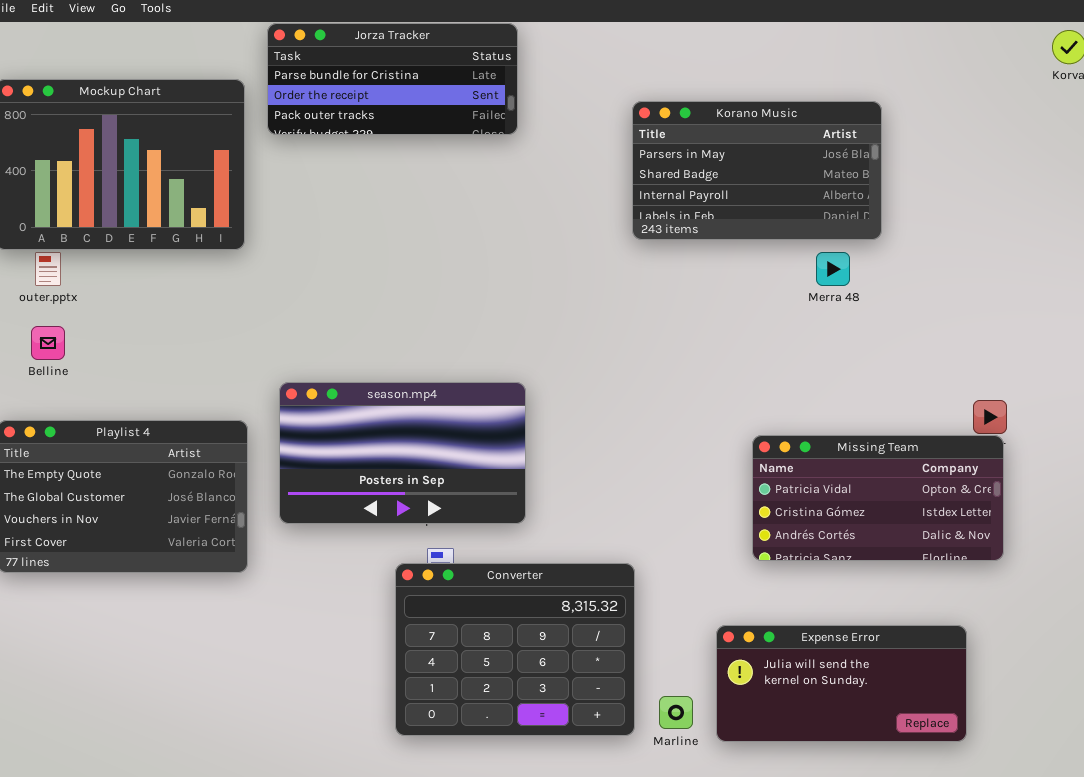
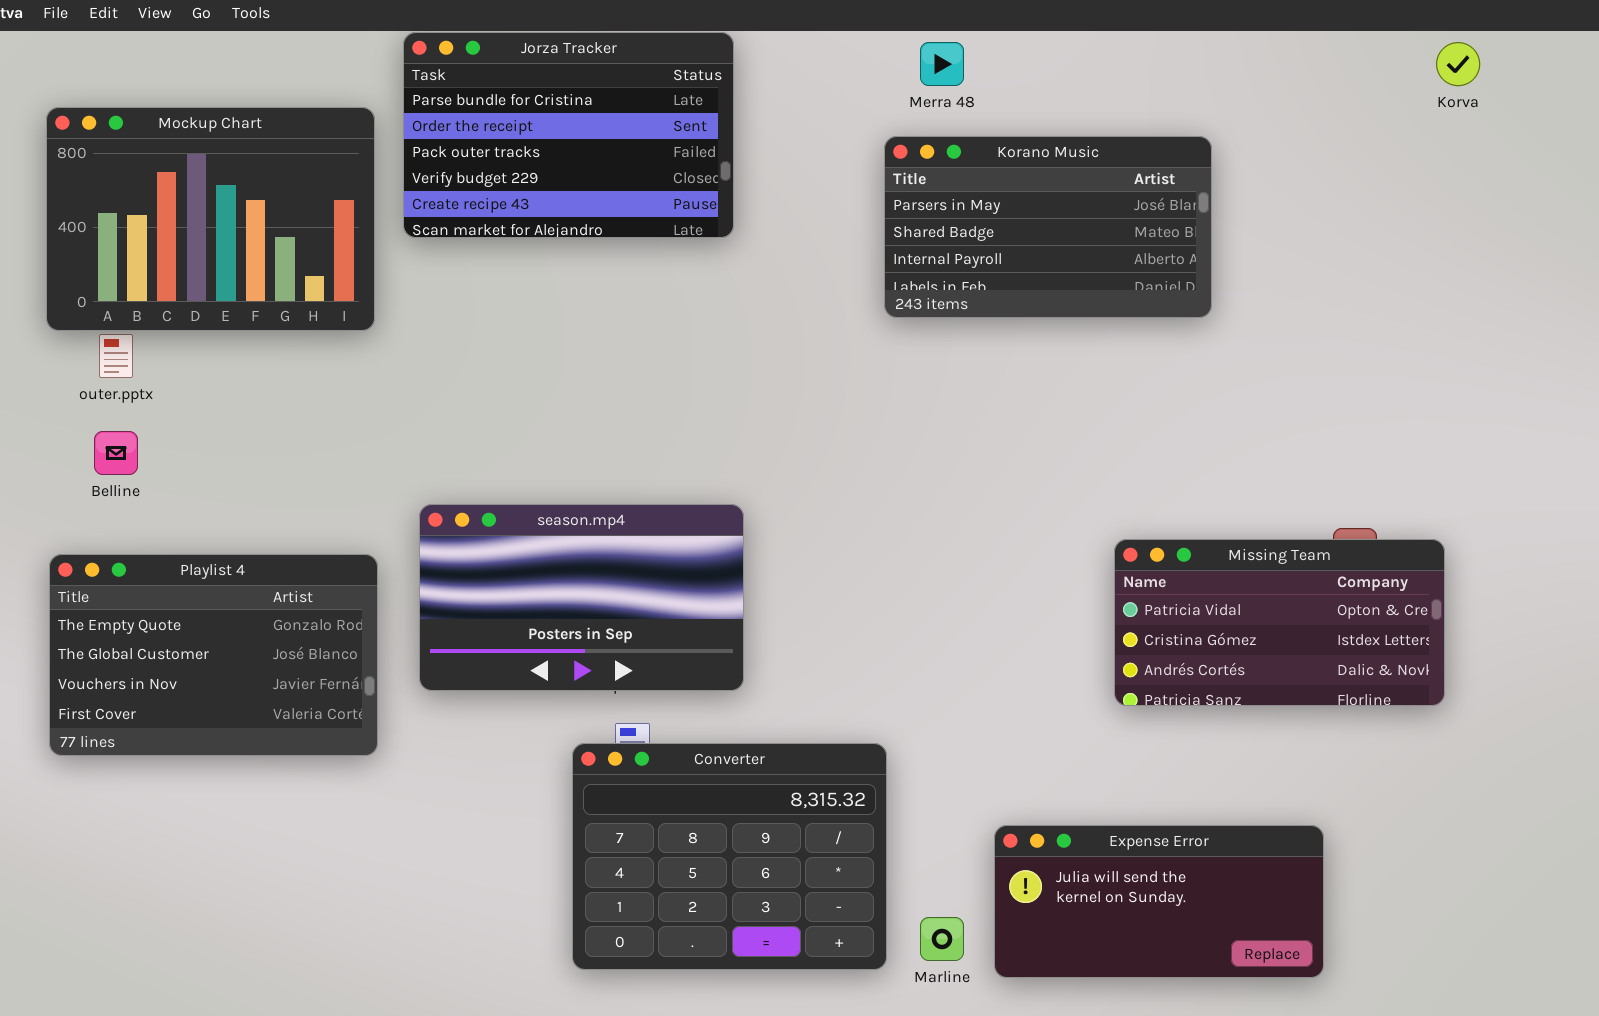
Jorza Tracker: [267,23,518,135] -> [403,32,734,238], resized
Merra 48: [816,252,850,286] -> [920,42,964,86], moved
Missing Team: [752,435,1004,561] -> [1114,539,1445,706], moved

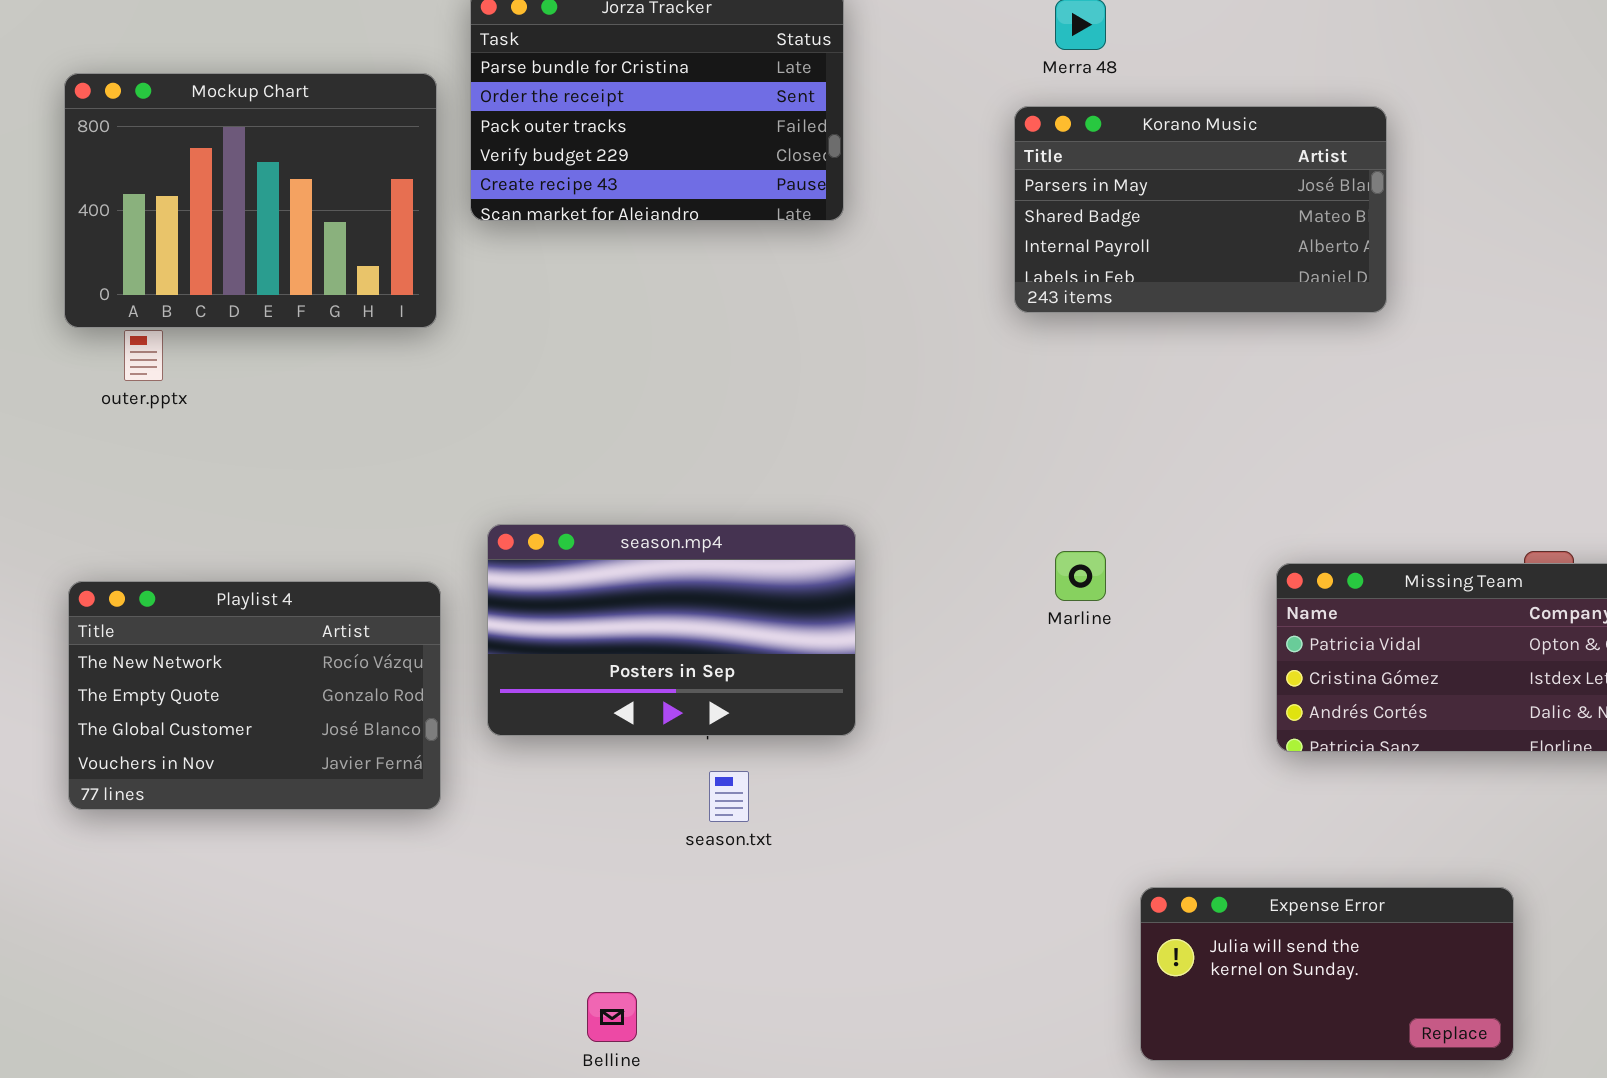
Belline: [94,431,138,475] -> [587,992,637,1042], moved
Playlist 4: [49,554,378,756] -> [68,581,441,810], scrolled up 1 row
Converter: [572,743,887,970] -> none, closed
Marline: [920,917,964,961] -> [1055,551,1106,601], moved

